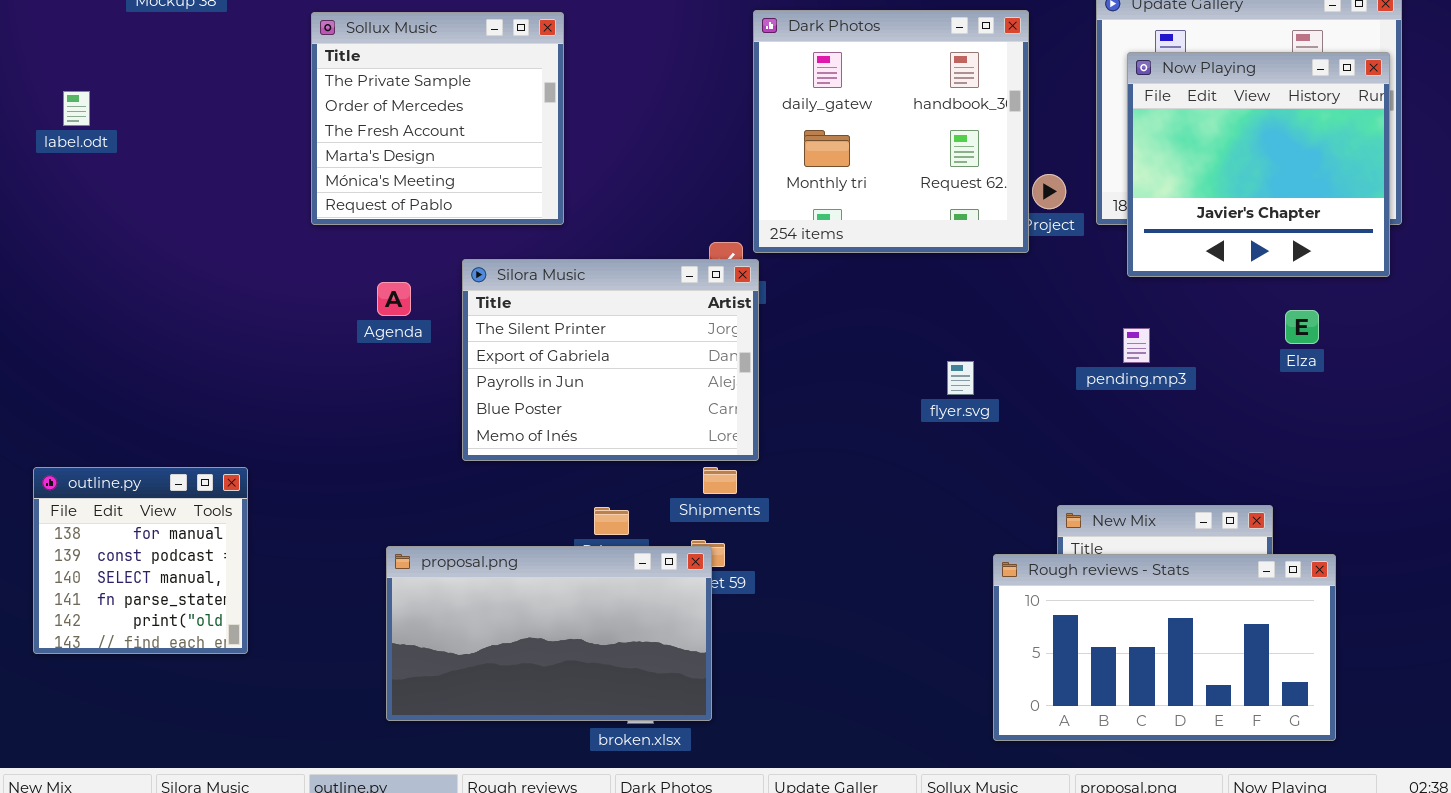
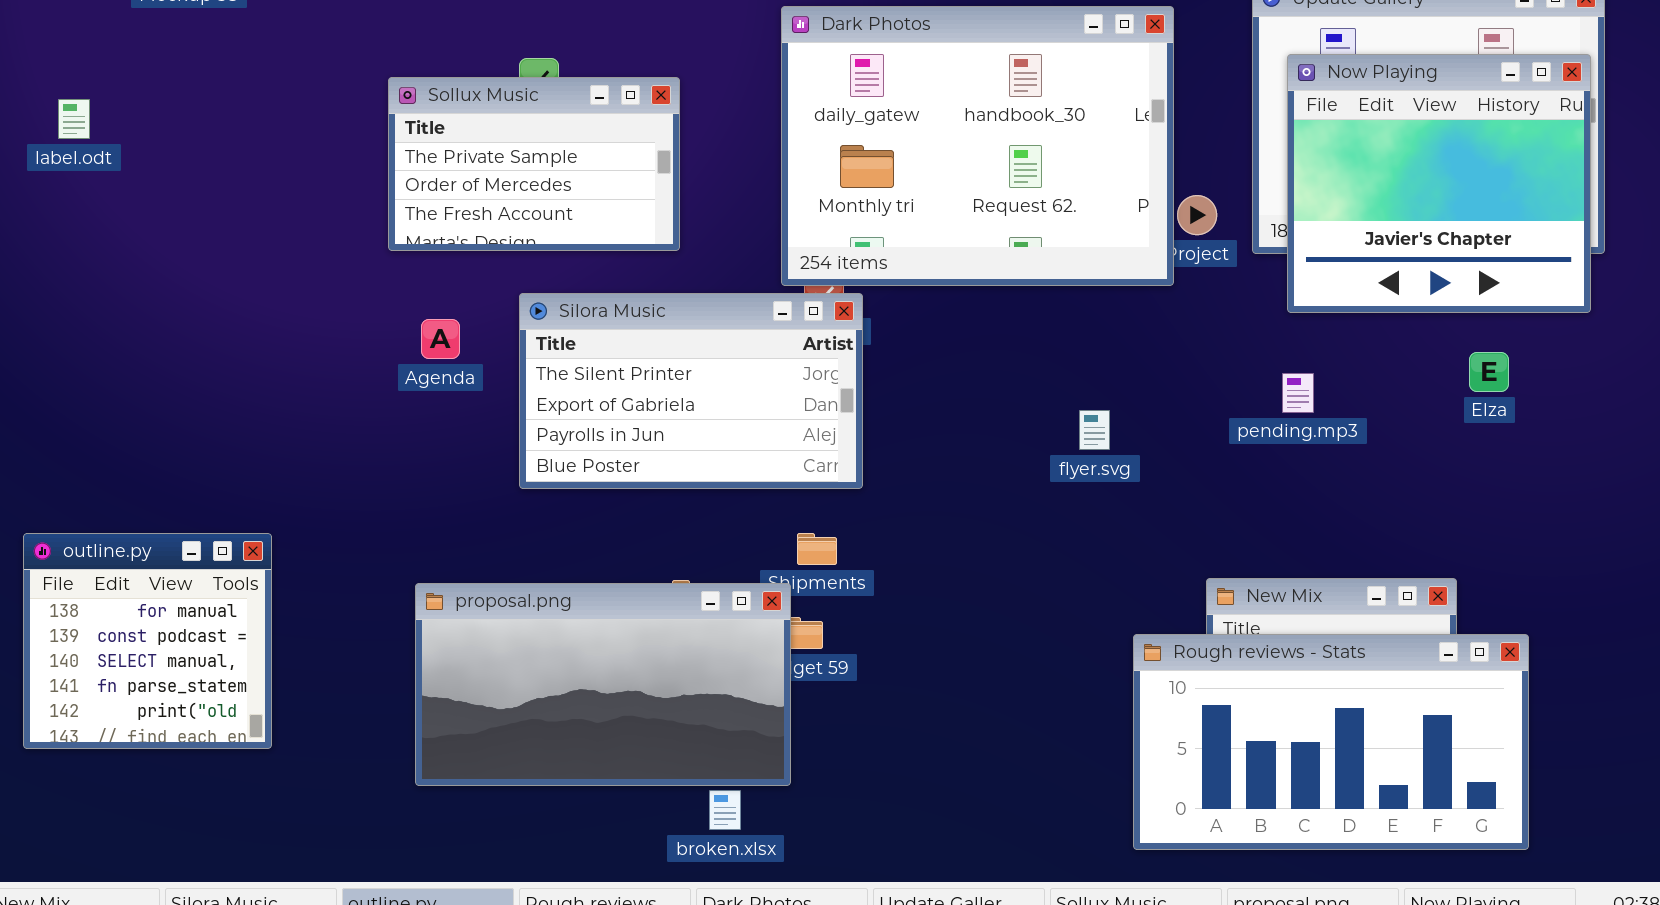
Dark Photos: [753,10,1029,253] -> [781,6,1174,286], resized
Sollux Music: [311,12,564,225] -> [388,77,680,251], moved, resized
Silora Music: [462,259,759,461] -> [519,293,863,489], resized
proposal.png: [386,546,712,721] -> [415,583,791,786], moved

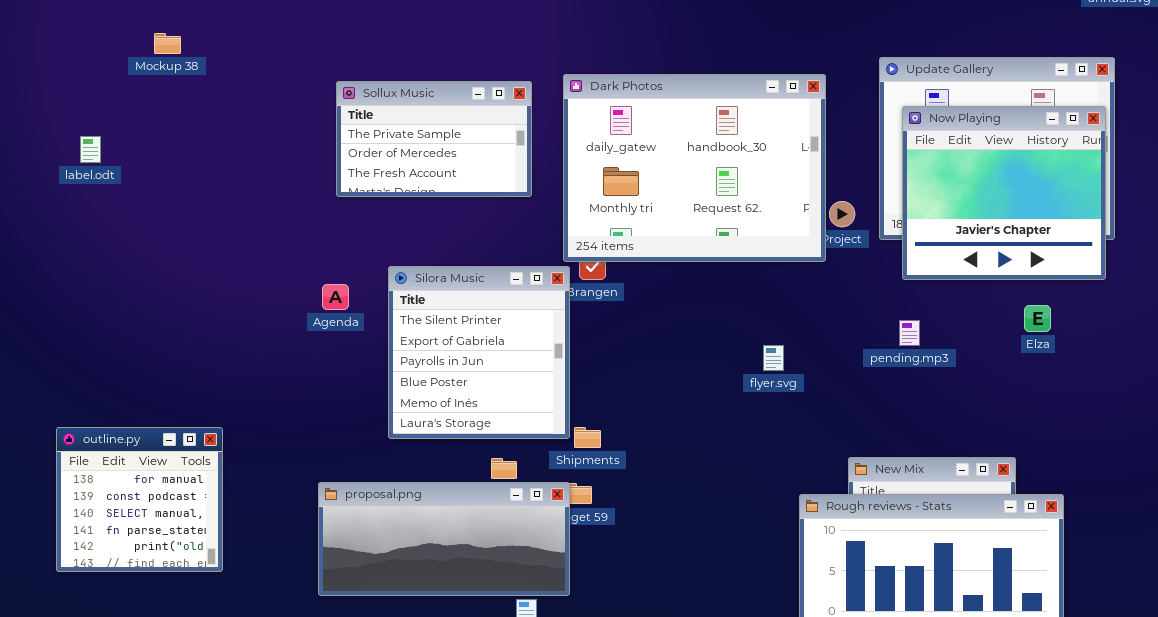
Sollux Music: [388,77,680,251] -> [336,81,532,197], moved
Silora Music: [519,293,863,489] -> [388,266,570,439], resized
proposal.png: [415,583,791,786] -> [318,482,570,596], resized

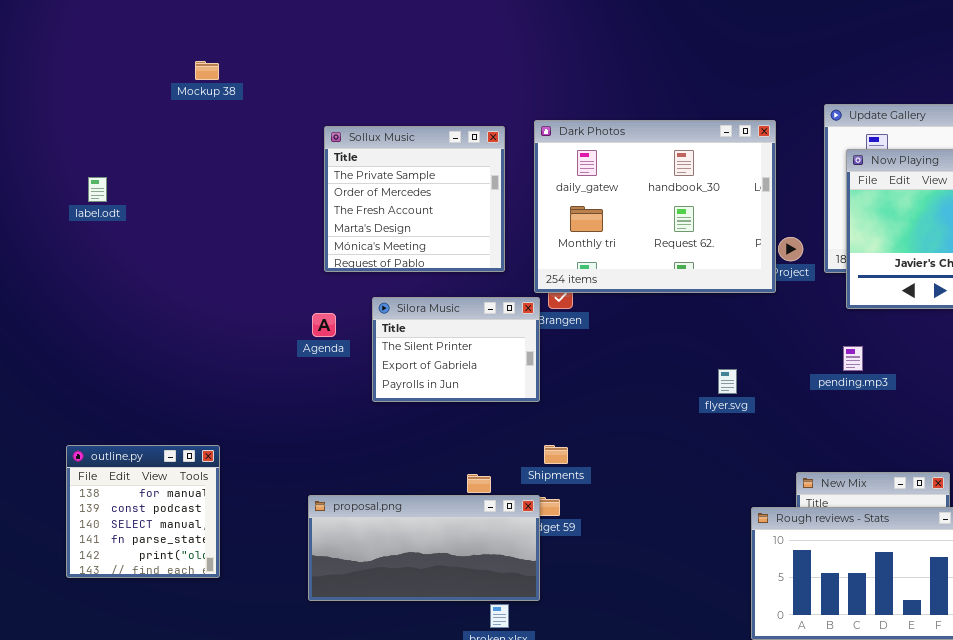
Mockup 38: [154,33,181,54] -> [195,61,219,80], moved
Sollux Music: [336,81,532,197] -> [324,126,505,272], resized
Silora Music: [388,266,570,439] -> [372,297,540,402], resized

